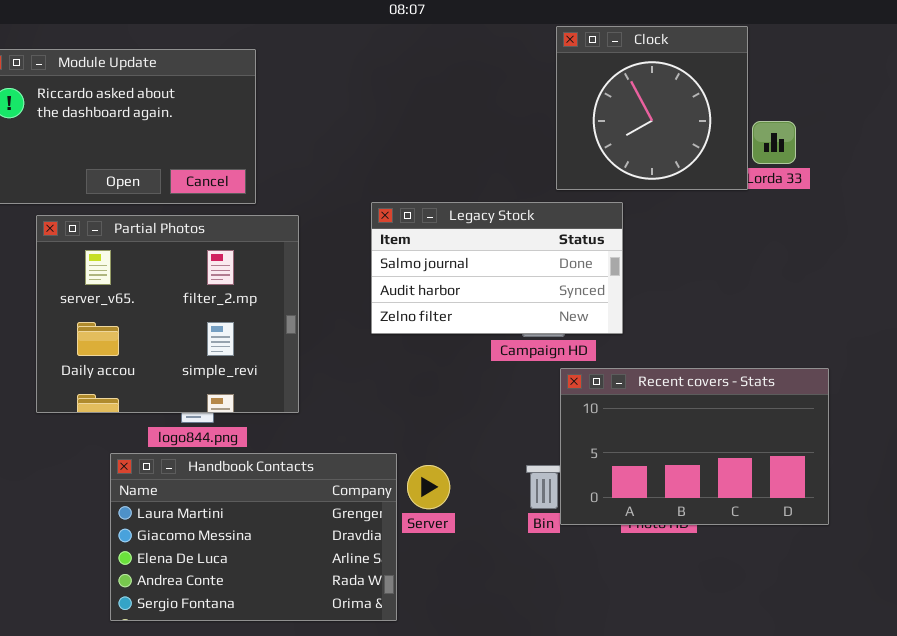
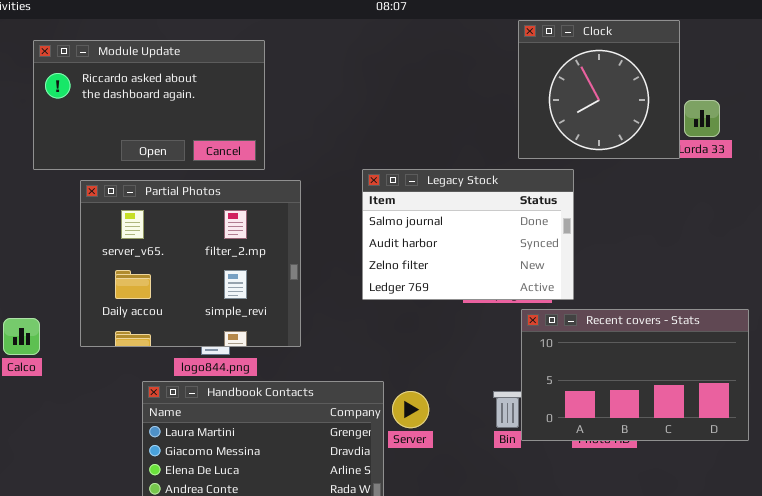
Legacy Stock: [371,202,623,334] -> [362,169,574,300], resized

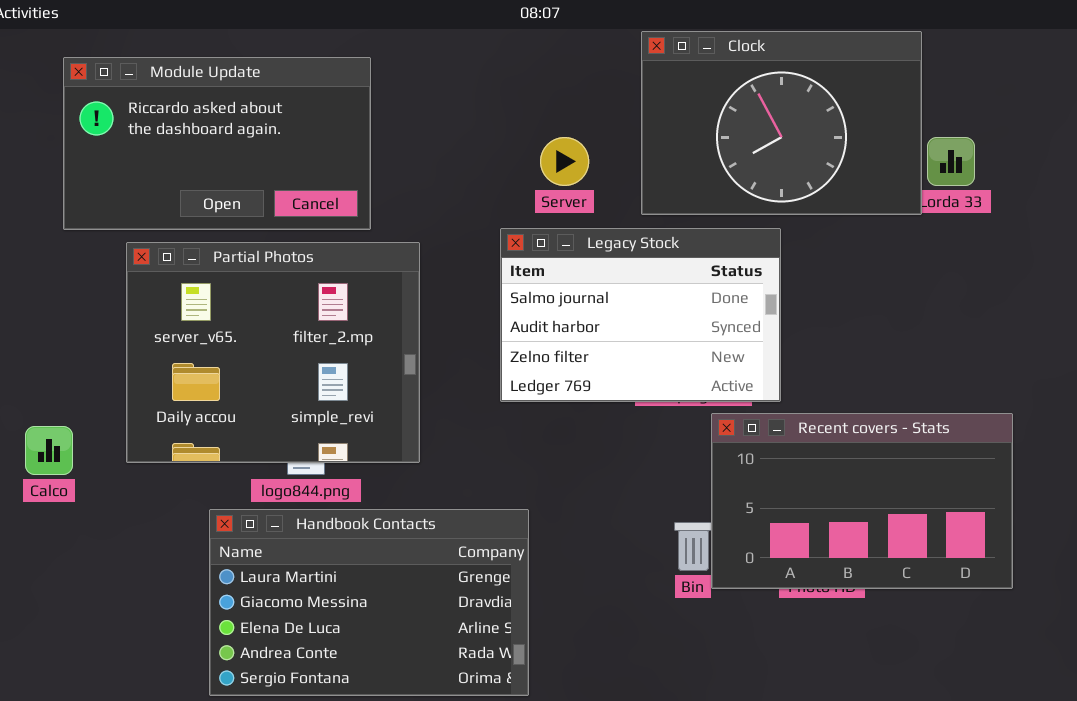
Clock: [518,20,680,159] -> [641,31,922,215], resized
Server: [392,391,429,428] -> [540,137,589,186], moved

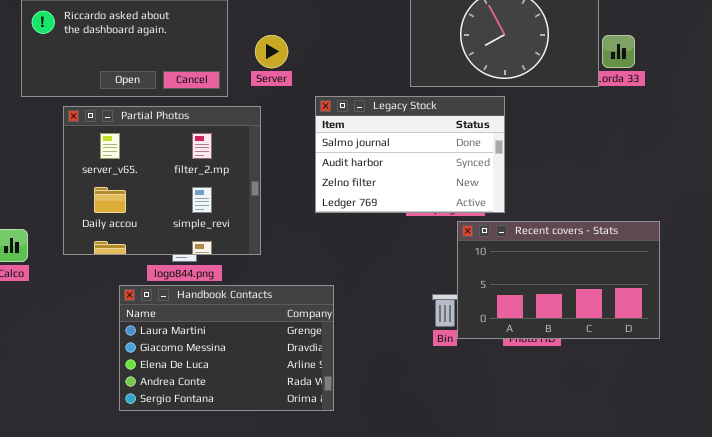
Server: [540,137,589,186] -> [255,35,288,68], moved

